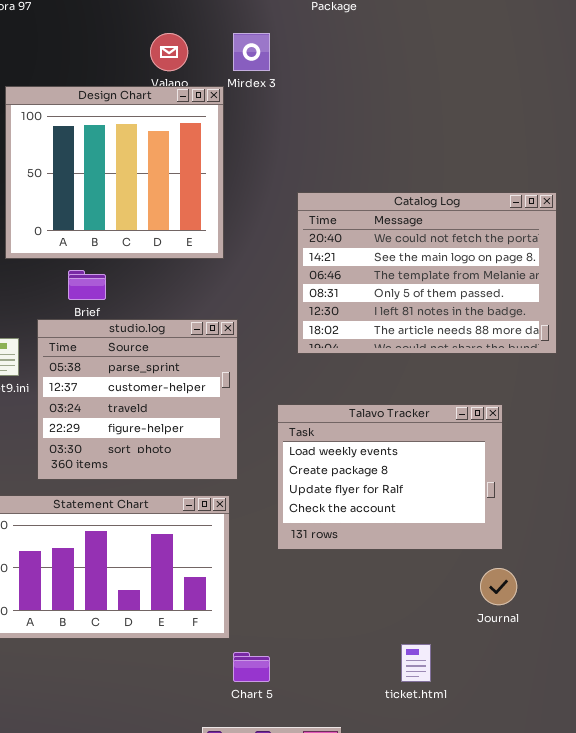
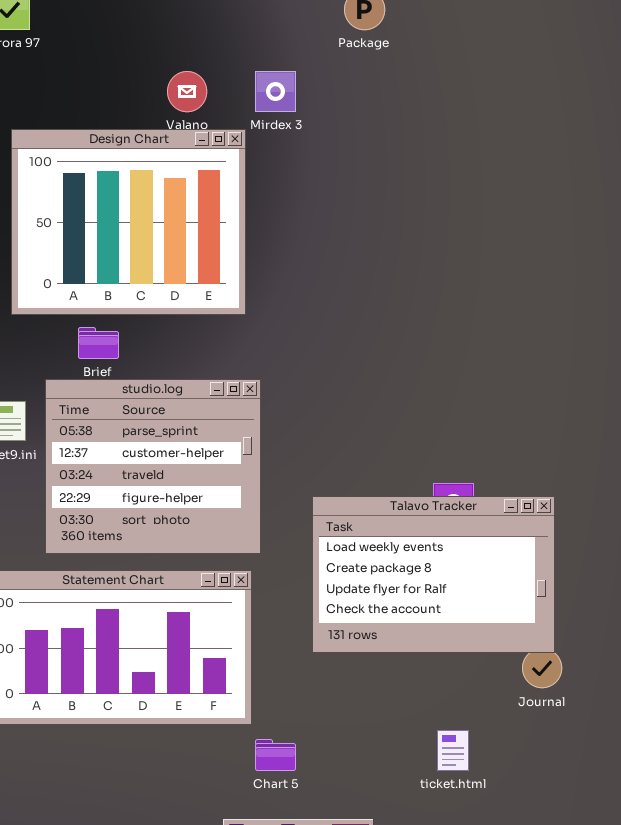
Catalog Log: [297,192,557,354] -> none, closed
Talavo Tracker: [277,404,503,550] -> [312,496,555,653], moved

